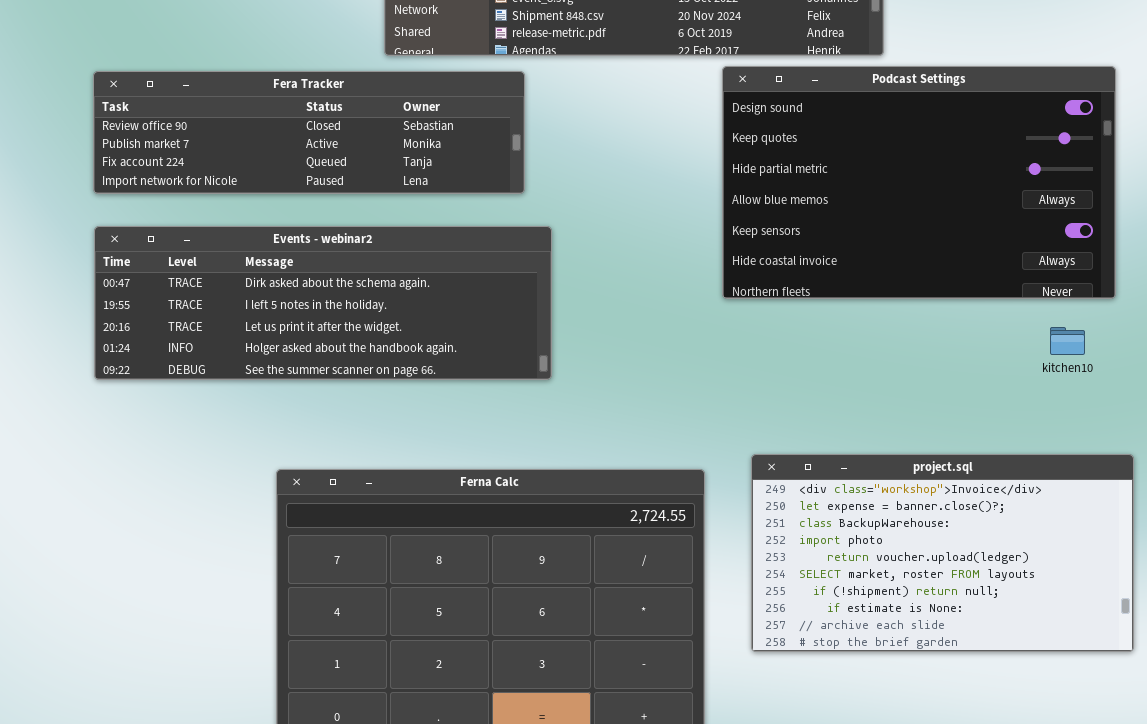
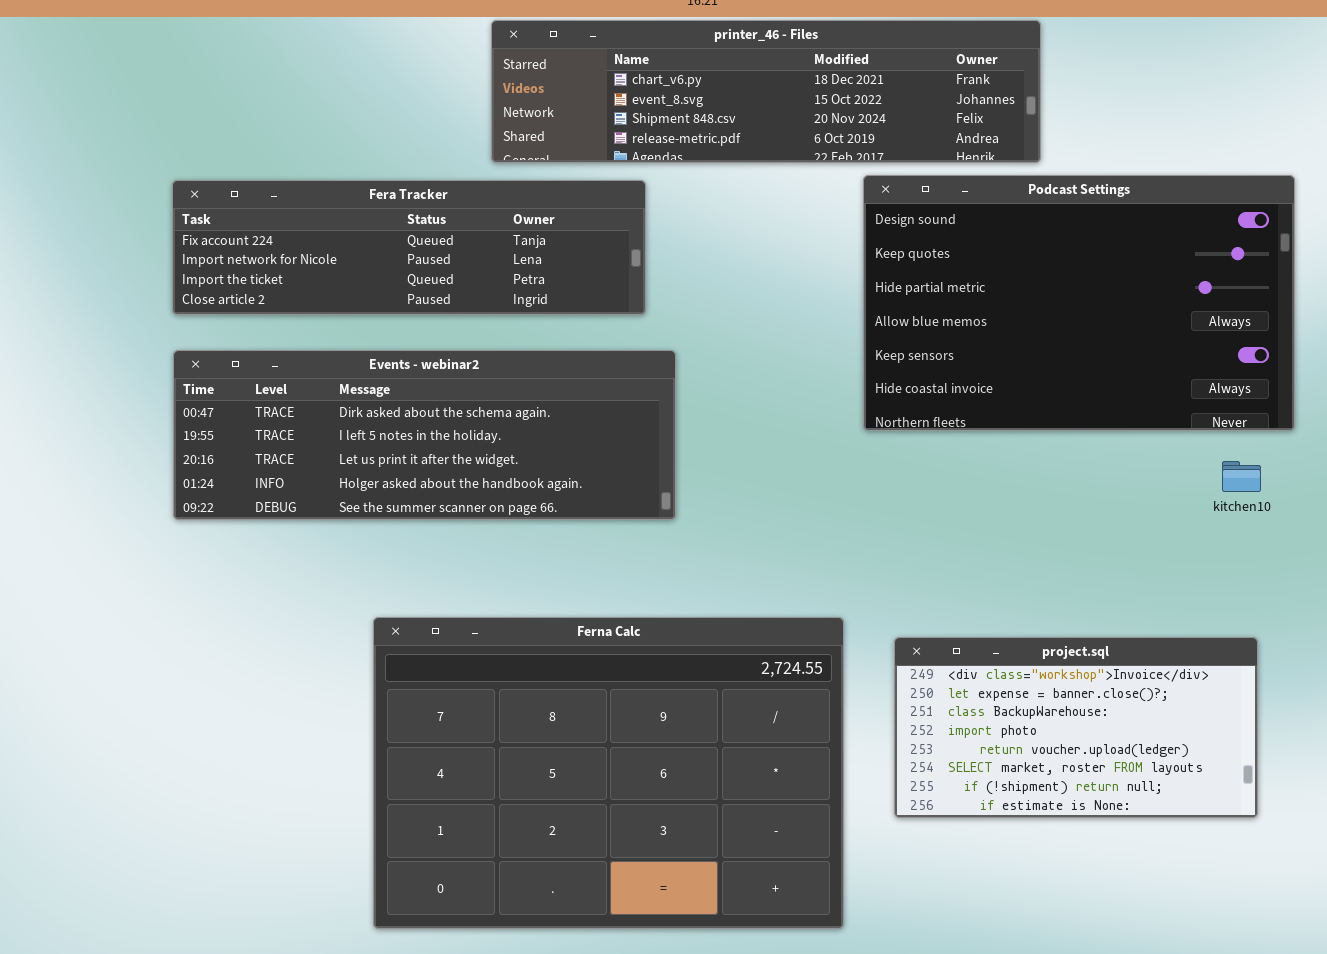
Fera Tracker: [93,71,525,194] -> [172,180,646,315], scrolled down 2 rows
project.sql: [751,454,1134,652] -> [894,637,1258,818], resized

